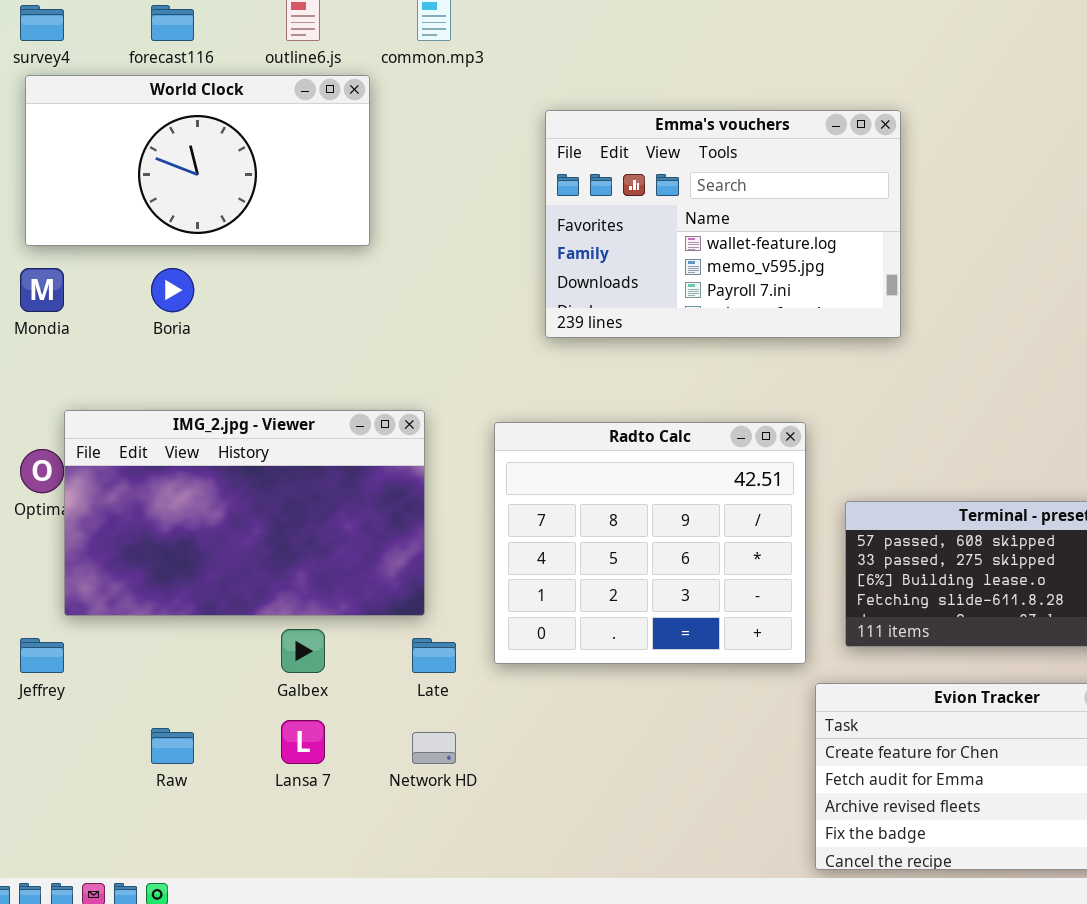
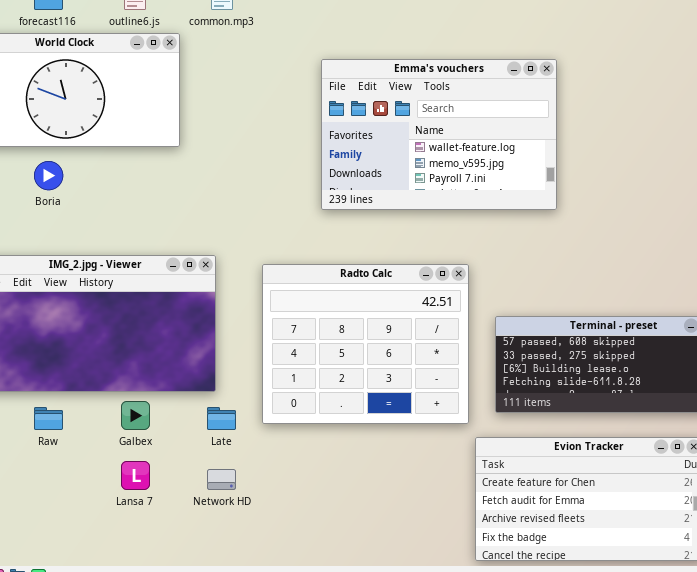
Emma's vouchers: [545,110,901,338] -> [321,59,557,210], moved
Raw: [151,728,194,764] -> [34,407,63,430], moved

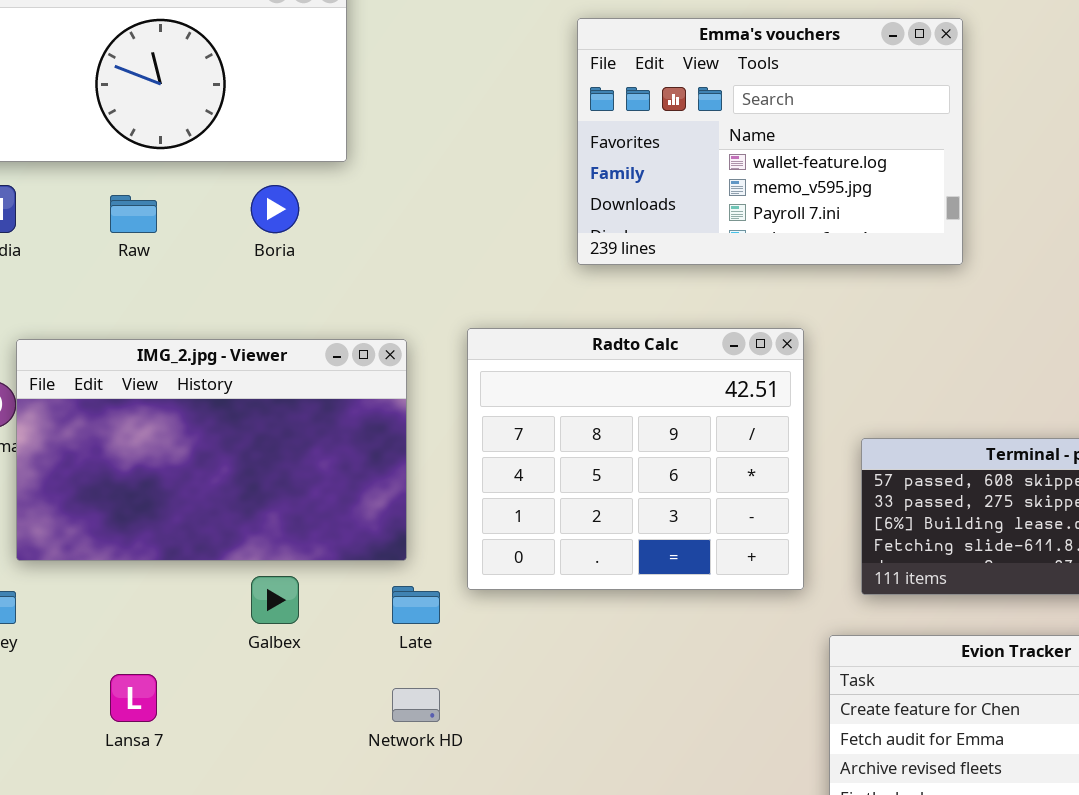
Boria: [34,161,63,190] -> [251,185,299,233], moved
Radto Calc: [262,264,469,424] -> [467,328,804,590], moved
Raw: [34,407,63,430] -> [110,195,157,233], moved
Lansa 7: [121,461,150,490] -> [110,674,157,722], moved

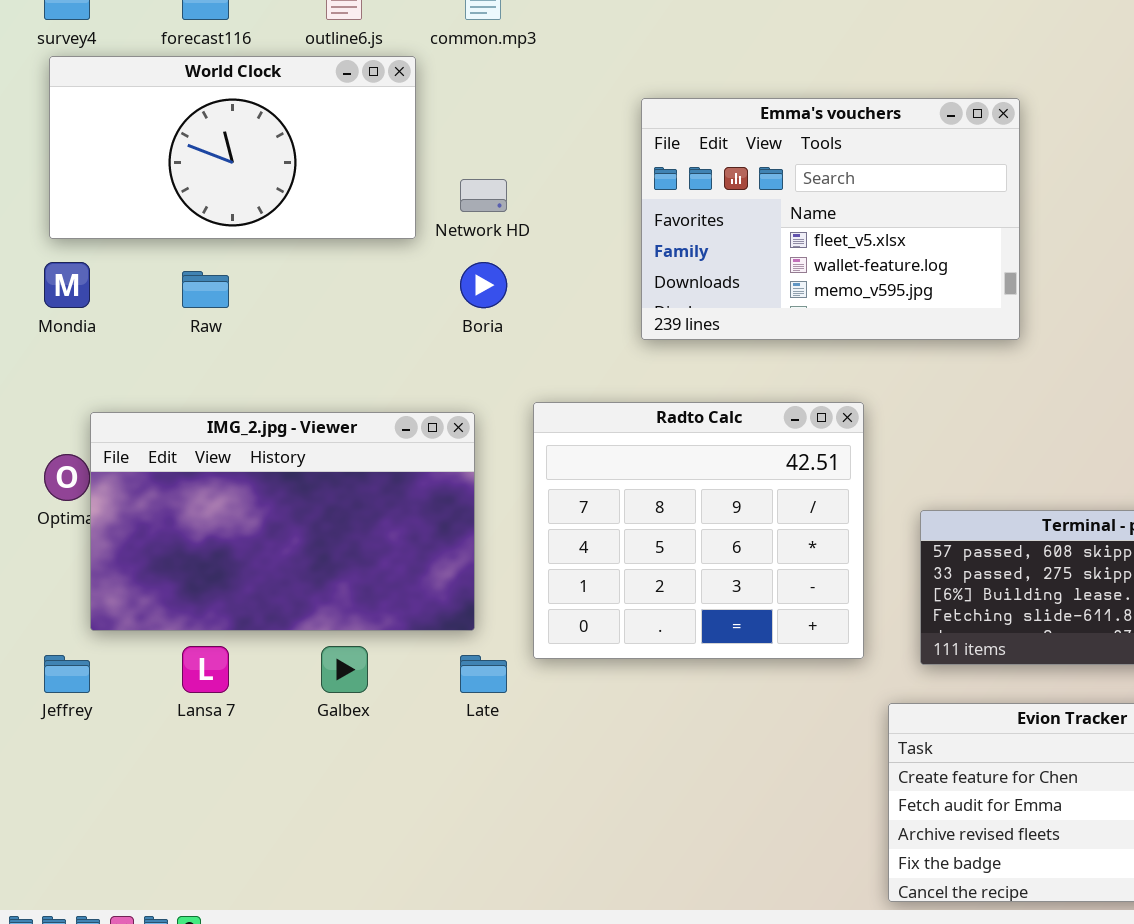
Emma's vouchers: [577,18,963,265] -> [641,98,1020,340], scrolled up 1 row
Boria: [251,185,299,233] -> [460,262,507,308], moved
Lansa 7: [110,674,157,722] -> [182,646,229,693], moved
Network HD: [392,688,440,722] -> [460,179,507,212], moved

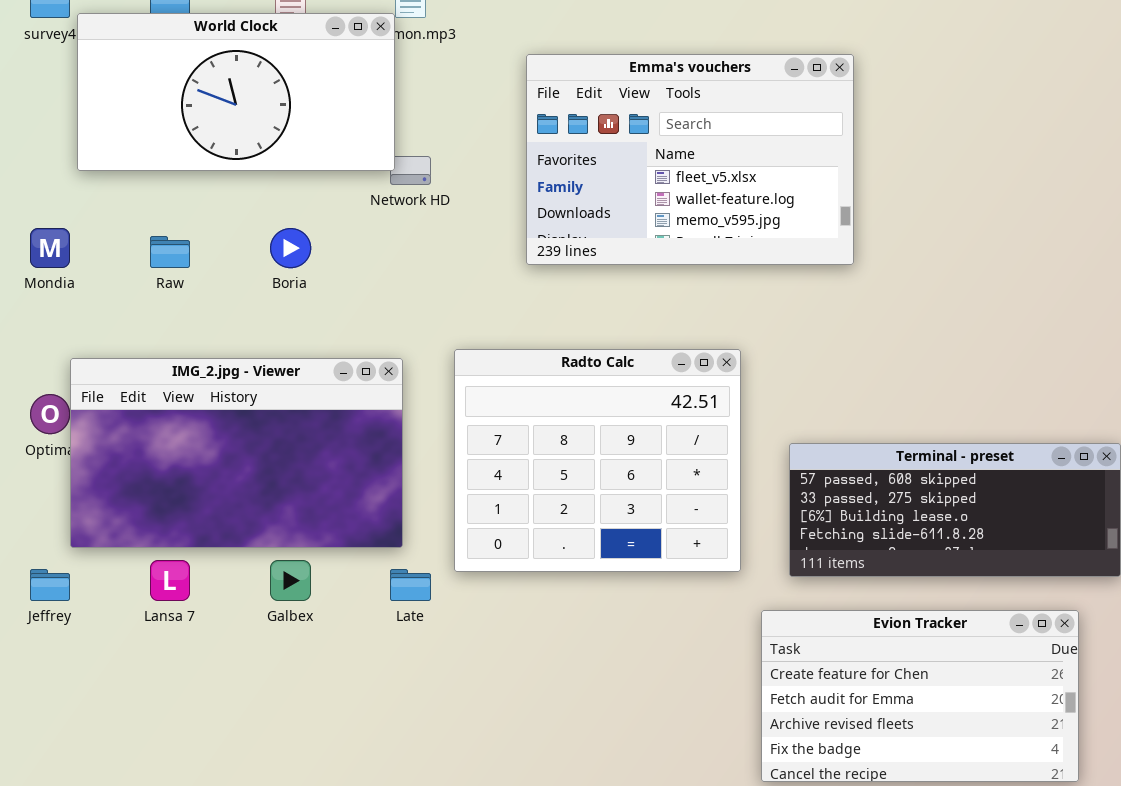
World Clock: [49,56,416,239] -> [77,13,395,171], moved
Emma's vouchers: [641,98,1020,340] -> [526,54,854,265], moved
Boria: [460,262,507,308] -> [270,228,311,268], moved

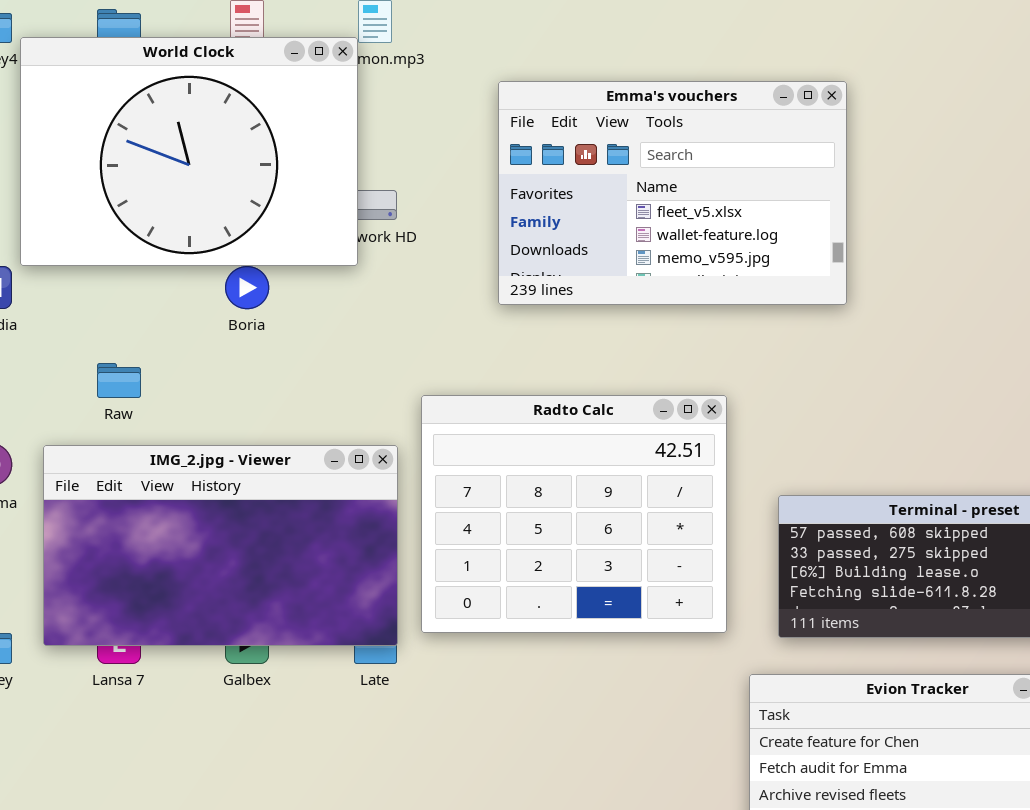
World Clock: [77,13,395,171] -> [20,37,358,266], resized
Raw: [150,236,190,268] -> [97,363,141,398], moved
IMG_2.jpg - Viewer: [70,358,403,548] -> [43,445,398,646], moved

